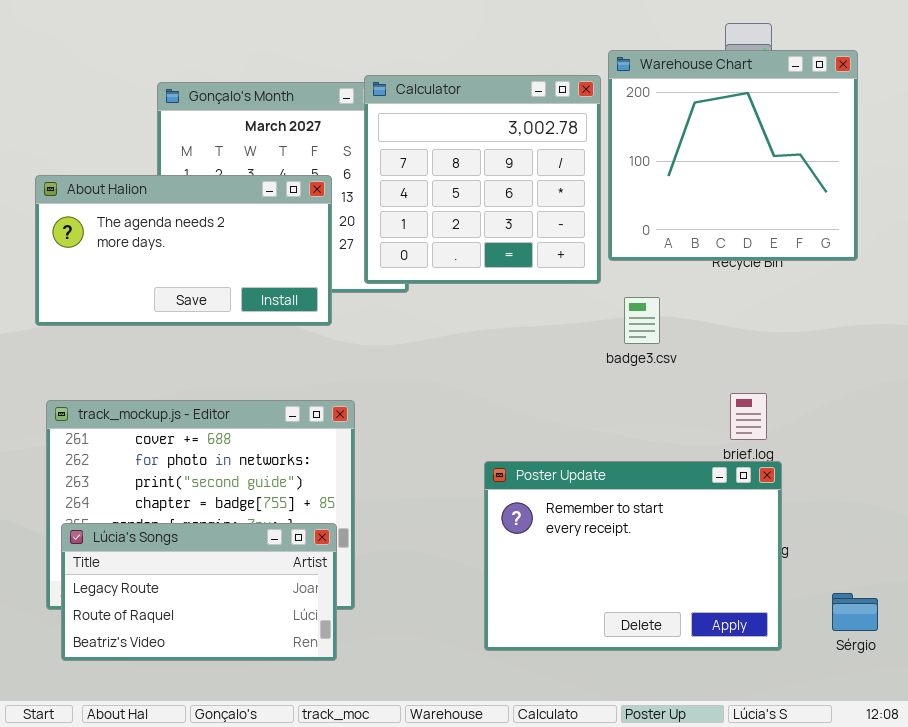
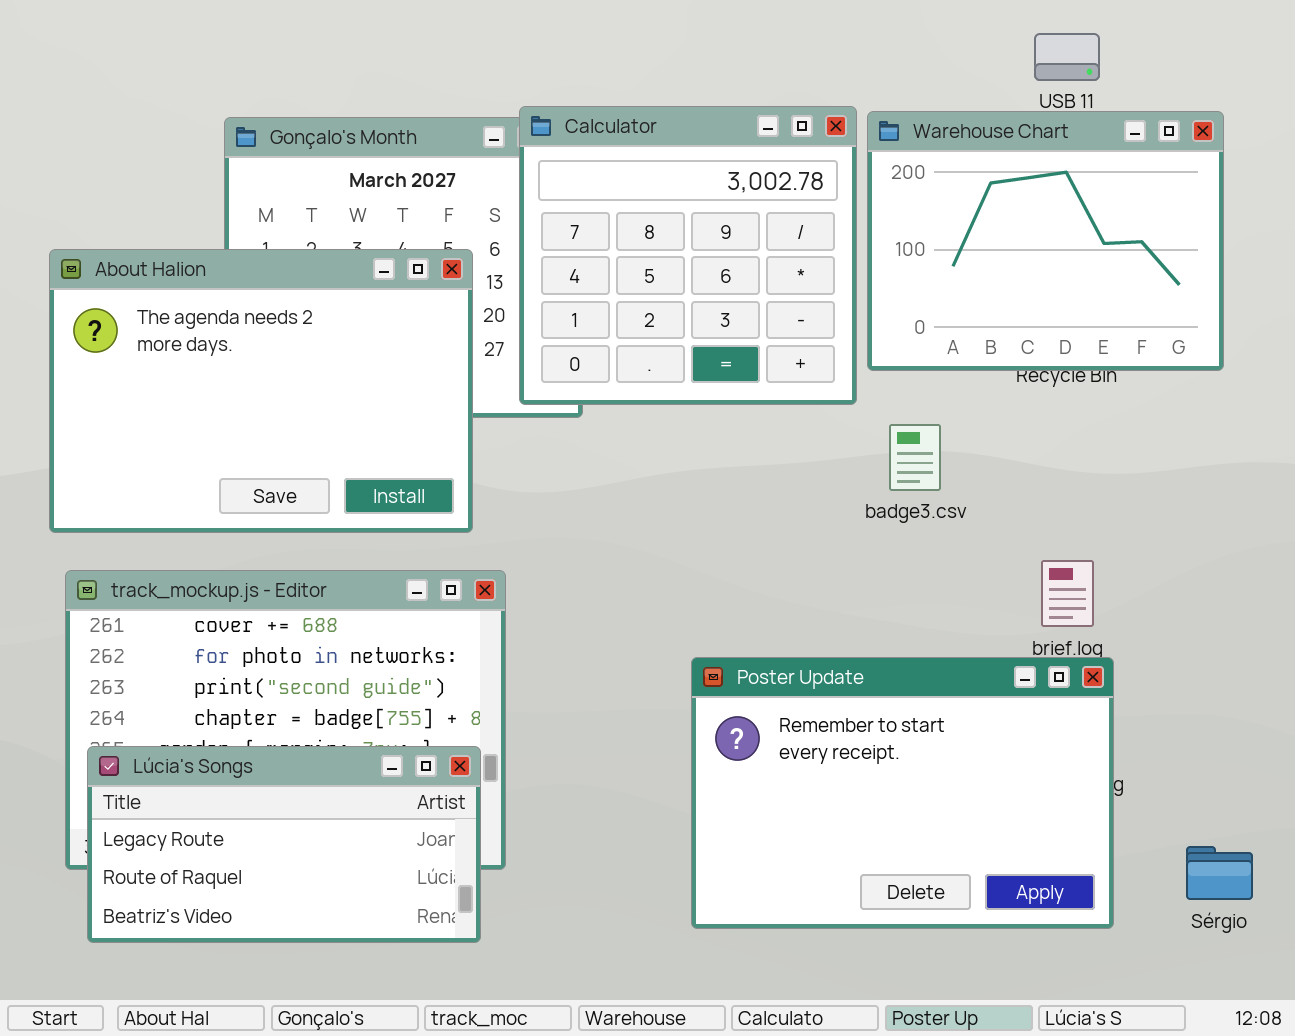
Warehouse Chart: [608,50,858,261] -> [867,111,1224,371], resized
About Halion: [35,175,332,326] -> [49,249,473,533], resized

